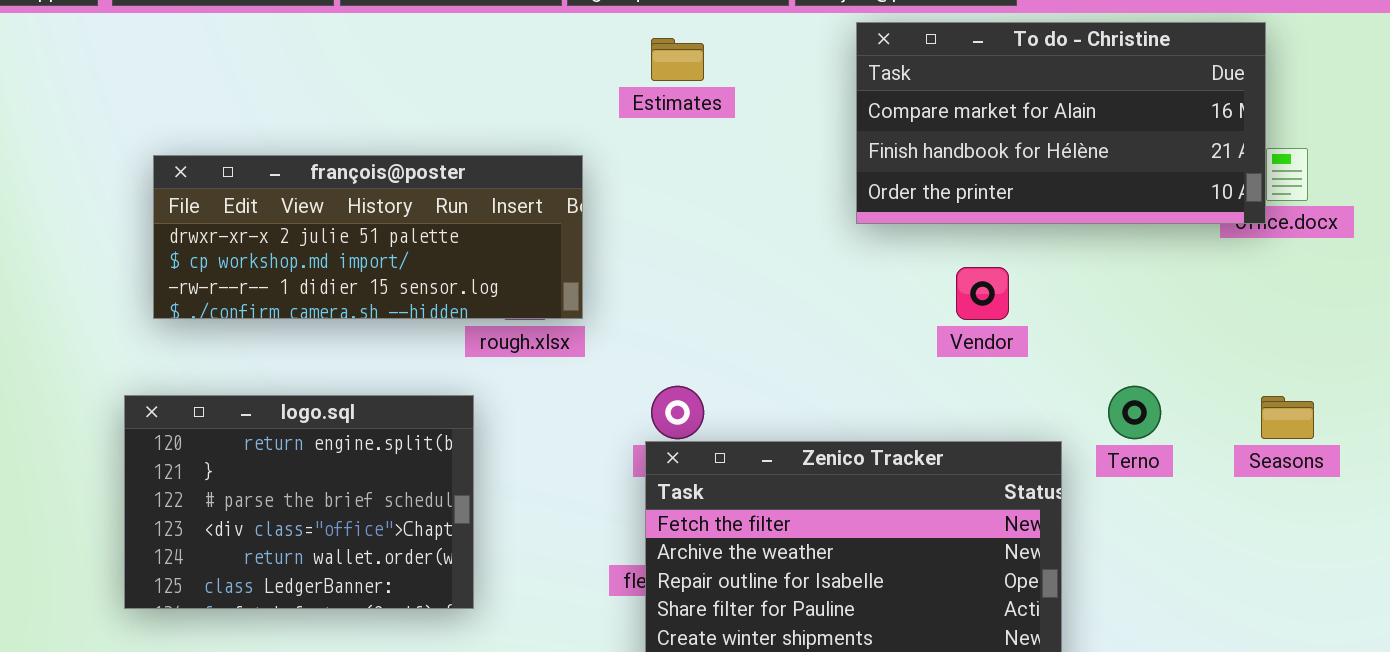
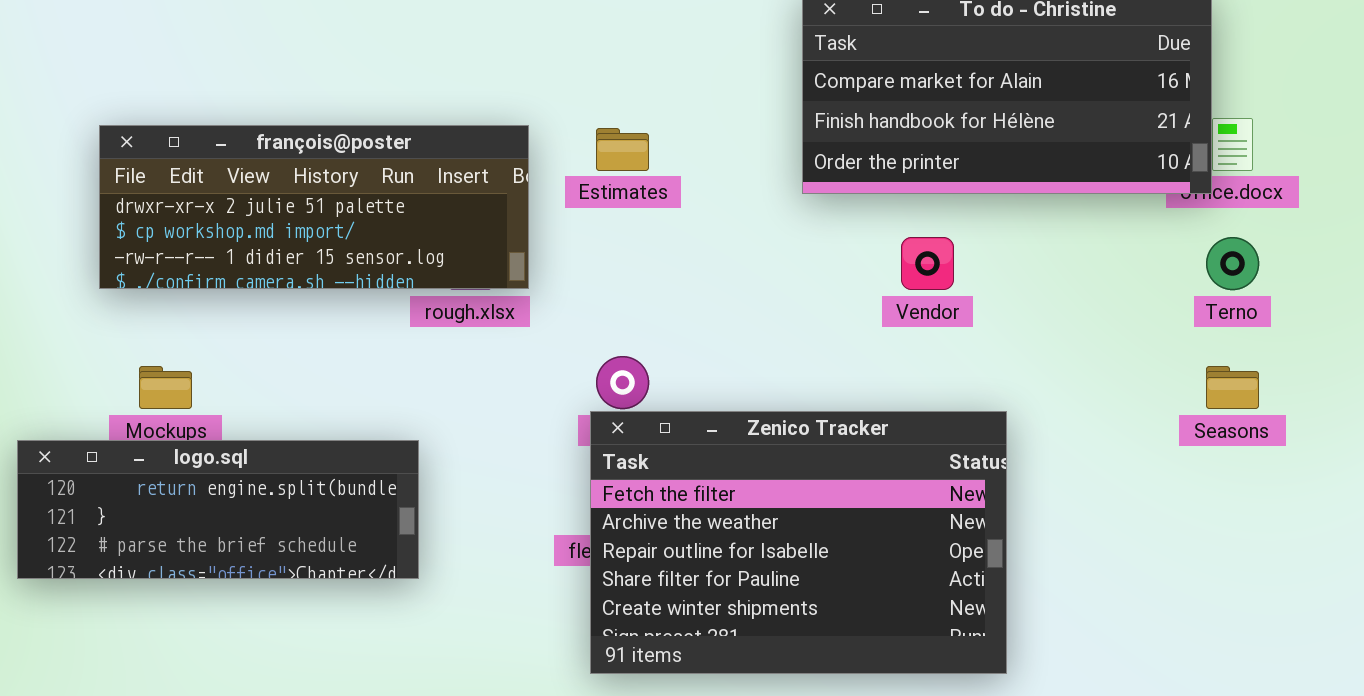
Estimates: [651,38,704,81] -> [596,128,649,171], moved
Terno: [1108,386,1161,439] -> [1206,237,1259,290], moved
logo.sql: [124,395,474,609] -> [17,440,419,579], resized

